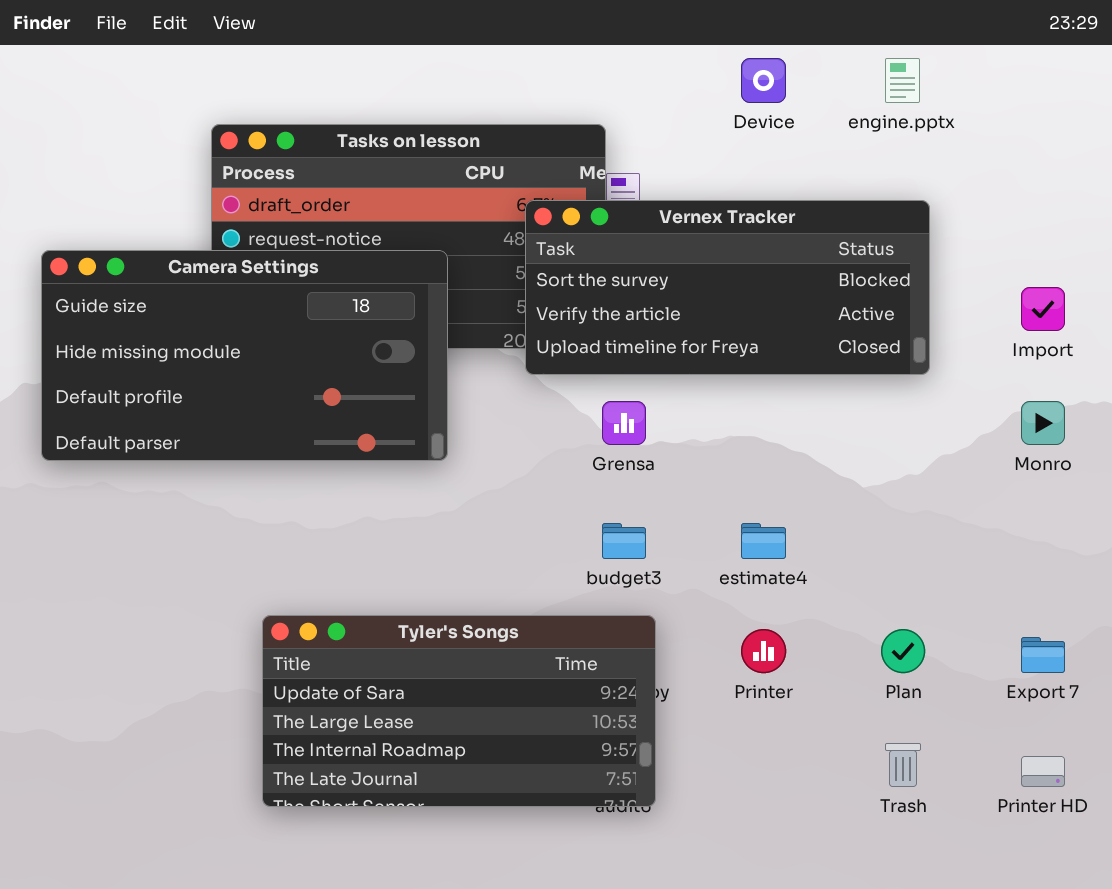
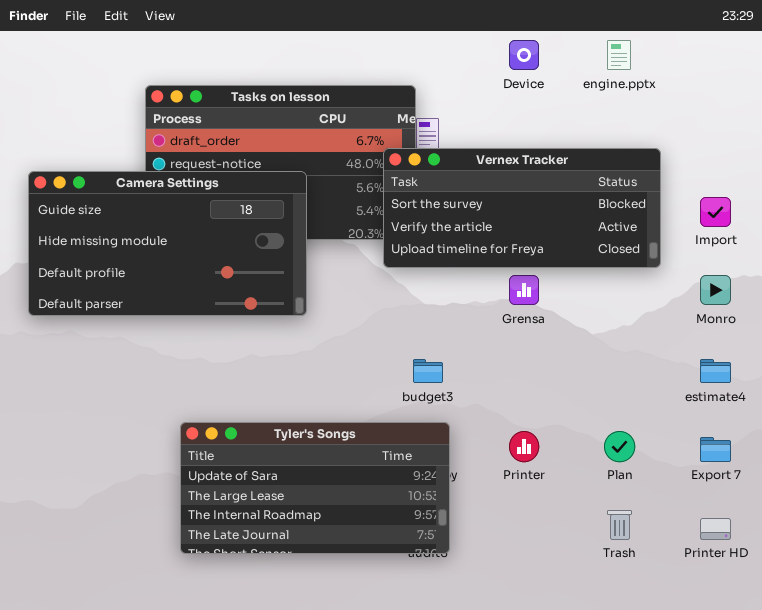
Vernex Tracker: [525,200,930,375] -> [383,148,661,268], moved
Grensa: [602,401,646,445] -> [509,275,539,305], moved
estimate4: [741,523,786,559] -> [700,359,731,383], moved

